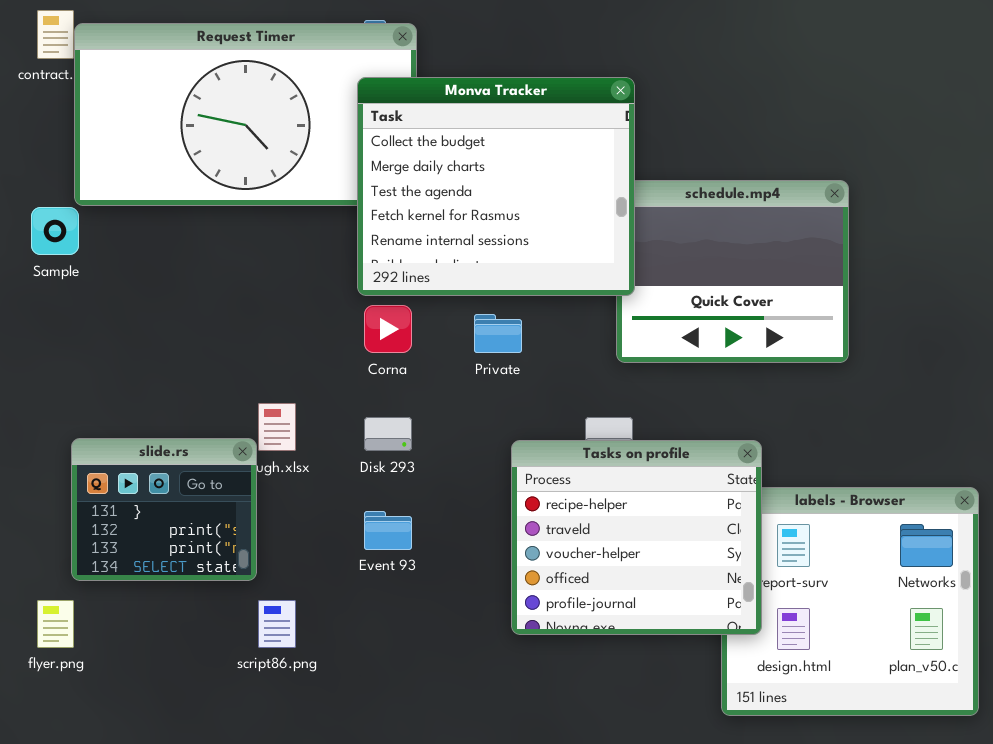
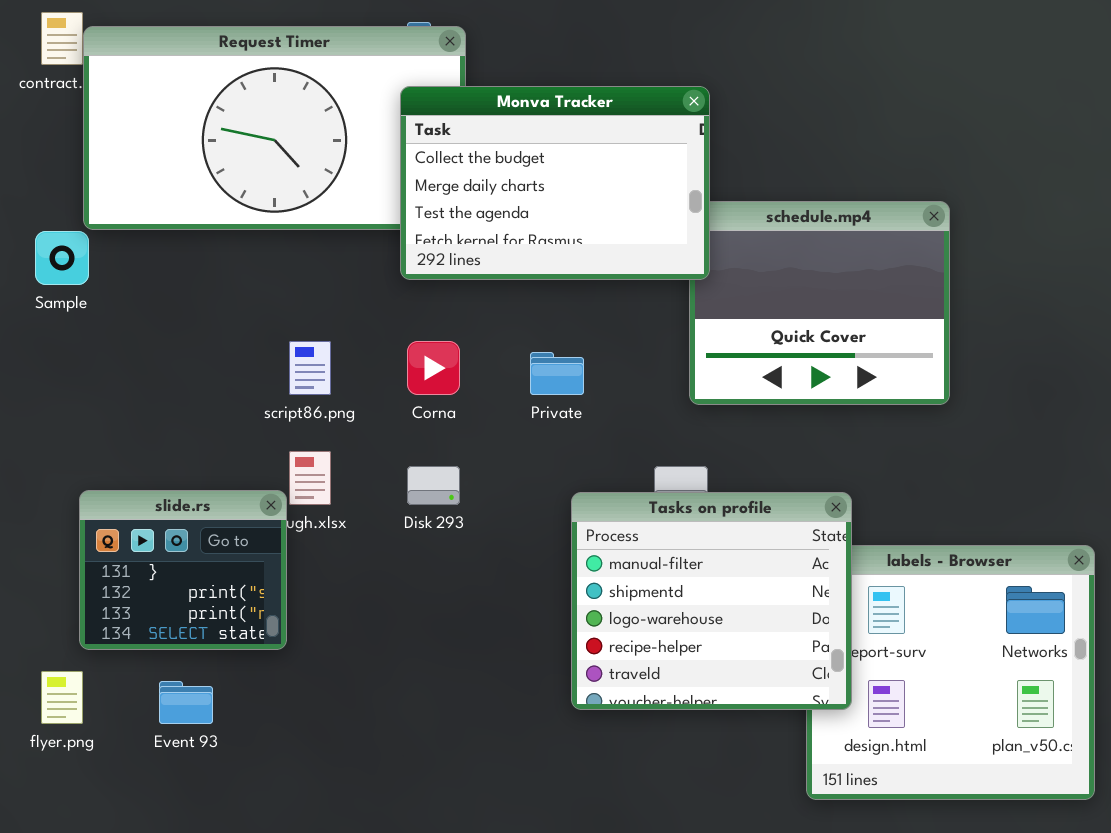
Monva Tracker: [357,77,635,296] -> [400,86,710,280], resized
Tasks on profile: [511,440,762,635] -> [571,492,852,710], scrolled up 3 rows
Event 93: [364,511,412,550] -> [159,681,213,724], moved
script86.png: [258,600,296,648] -> [289,341,331,395], moved

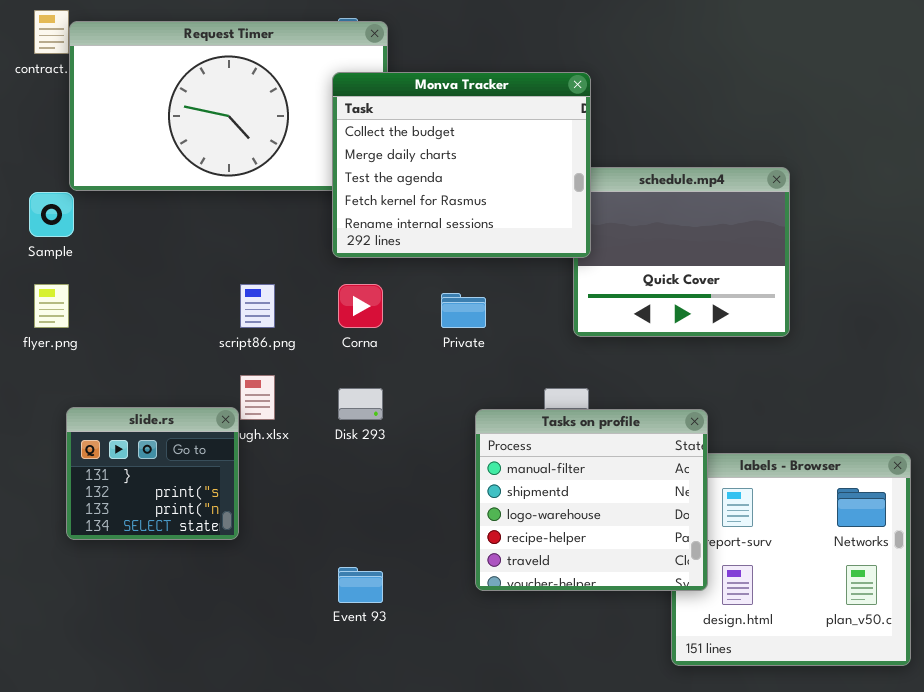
Monva Tracker: [400,86,710,280] -> [332,72,591,258], resized
flyer.png: [41,671,83,724] -> [34,284,69,328], moved
Event 93: [159,681,213,724] -> [338,567,383,603], moved

